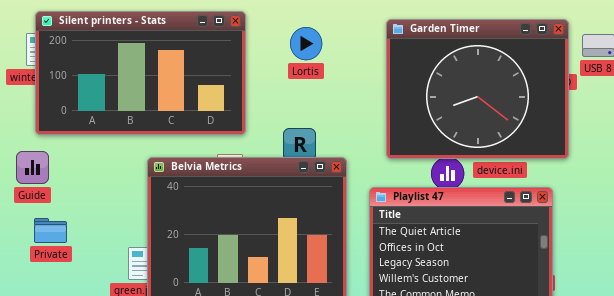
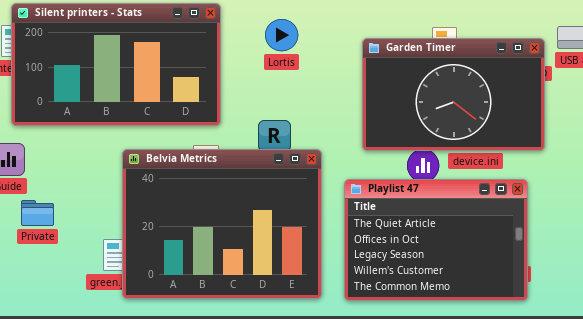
Garden Timer: [386,19,569,159] -> [362,38,545,151], resized
Private: [34,218,67,243] -> [21,200,54,226], moved

